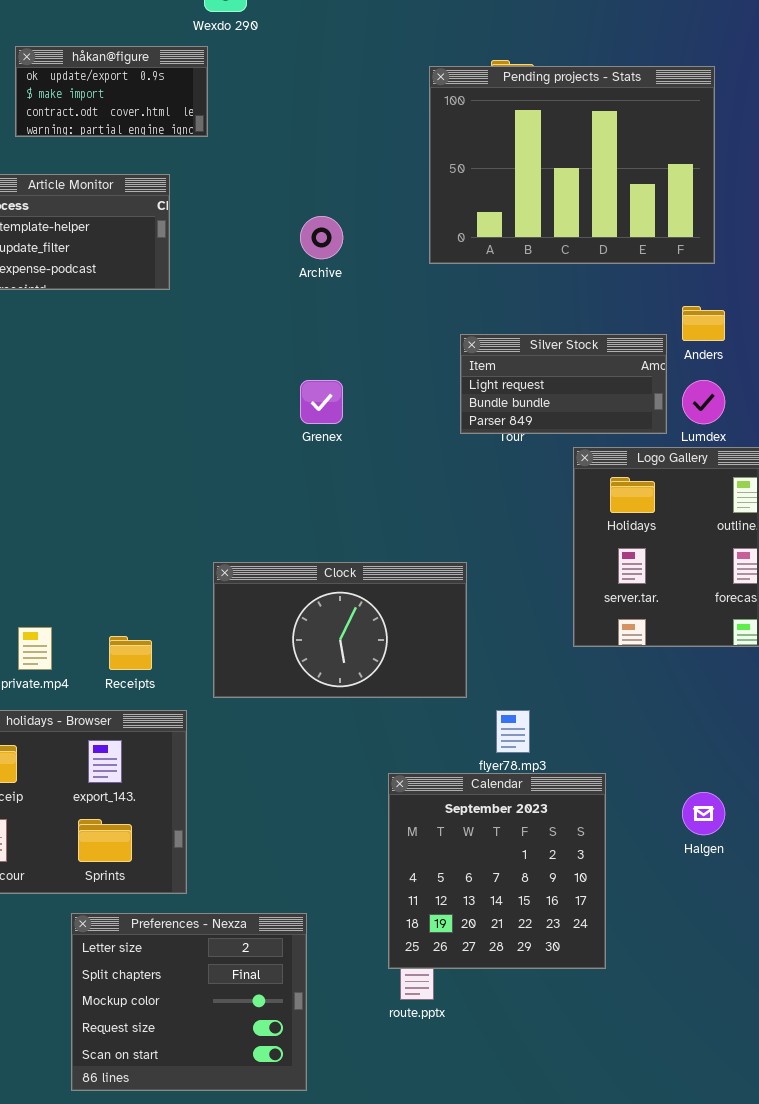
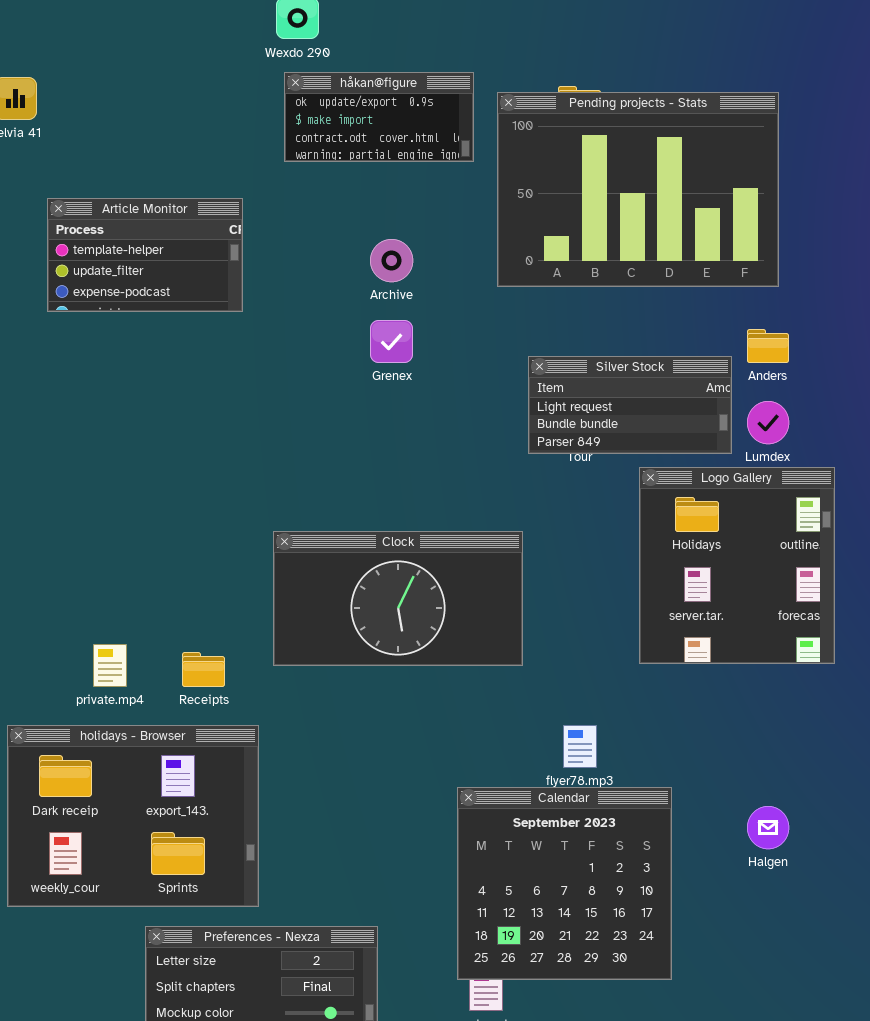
håkan@figure: [15,46,208,137] -> [284,72,474,162], moved
Grenex: [300,380,343,424] -> [370,320,413,363], moved
Clock: [213,562,467,698] -> [273,531,523,666], moved

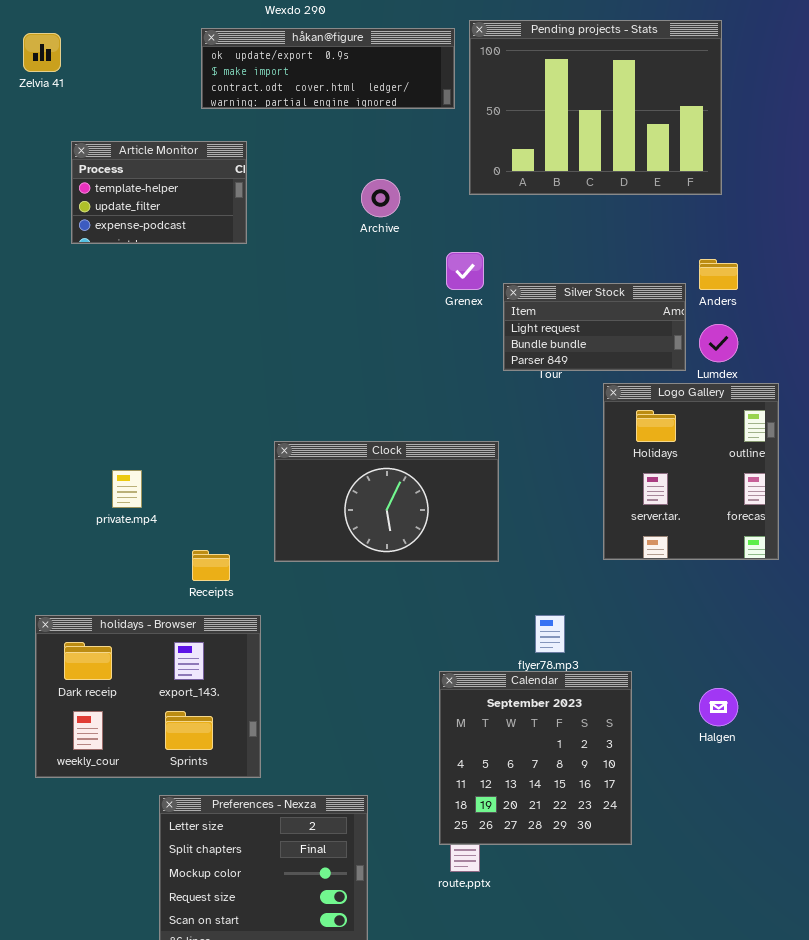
håkan@figure: [284,72,474,162] -> [201,28,455,109], resized
Pending projects - Stats: [497,92,779,287] -> [469,20,722,195], moved
Grenex: [370,320,413,363] -> [446,252,484,290], moved
private.mp4: [93,644,127,687] -> [112,470,142,508], moved

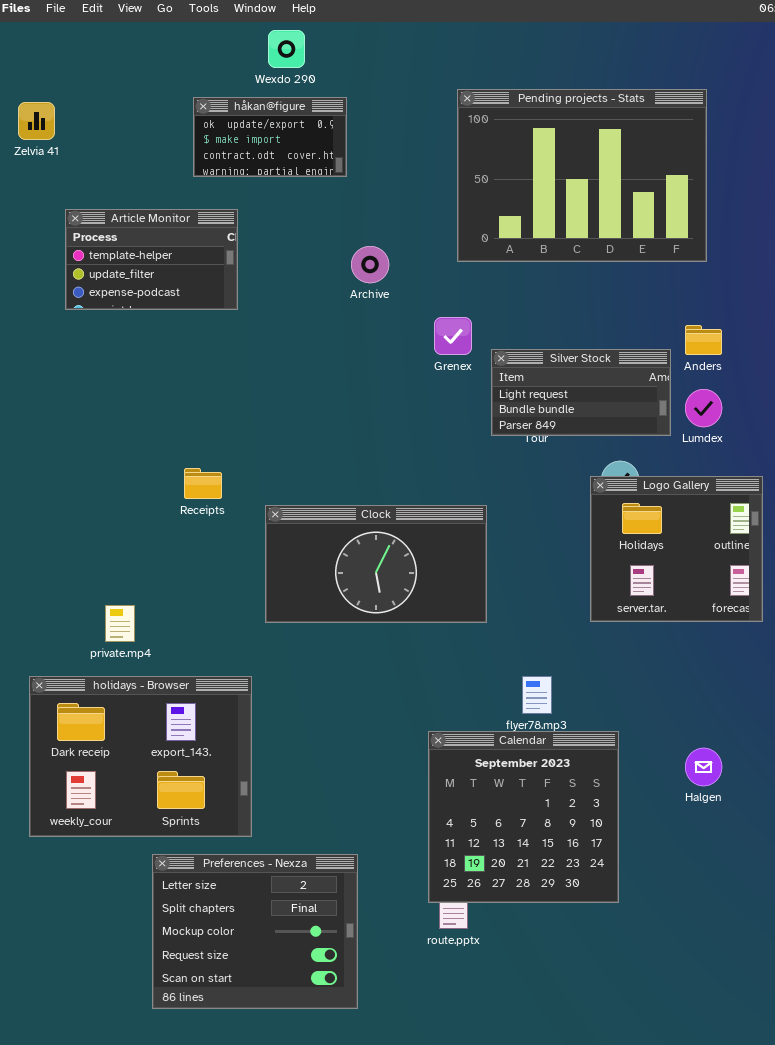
håkan@figure: [201,28,455,109] -> [193,97,347,177], resized
Logo Gallery: [603,383,779,560] -> [590,476,763,622], resized
private.mp4: [112,470,142,508] -> [105,605,135,642], moved
Receipts: [192,550,230,581] -> [184,468,222,499], moved

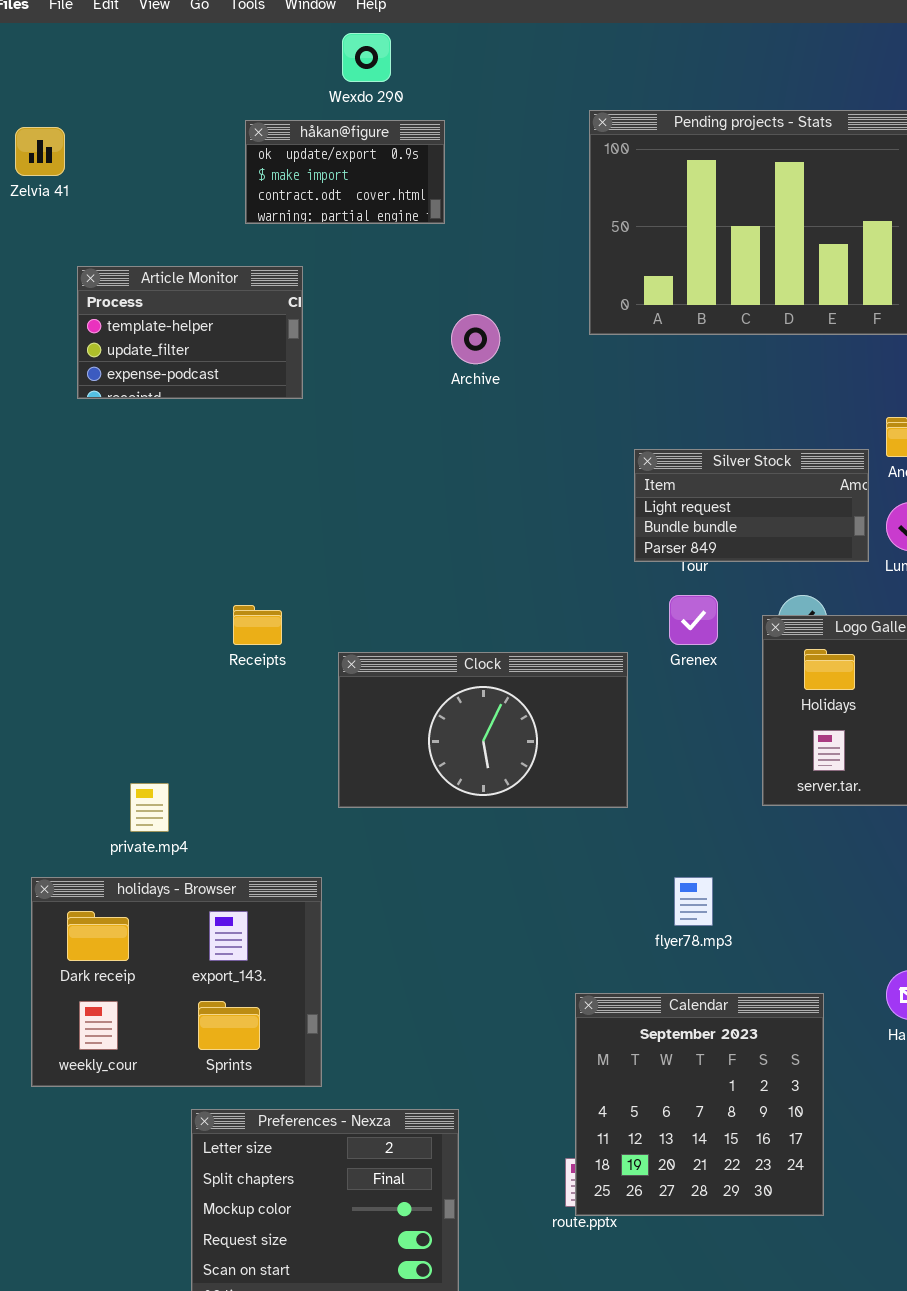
Grenex: [434,317,472,355] -> [669,595,718,645], moved
Calendar: [428,731,619,903] -> [575,993,824,1216], moved

